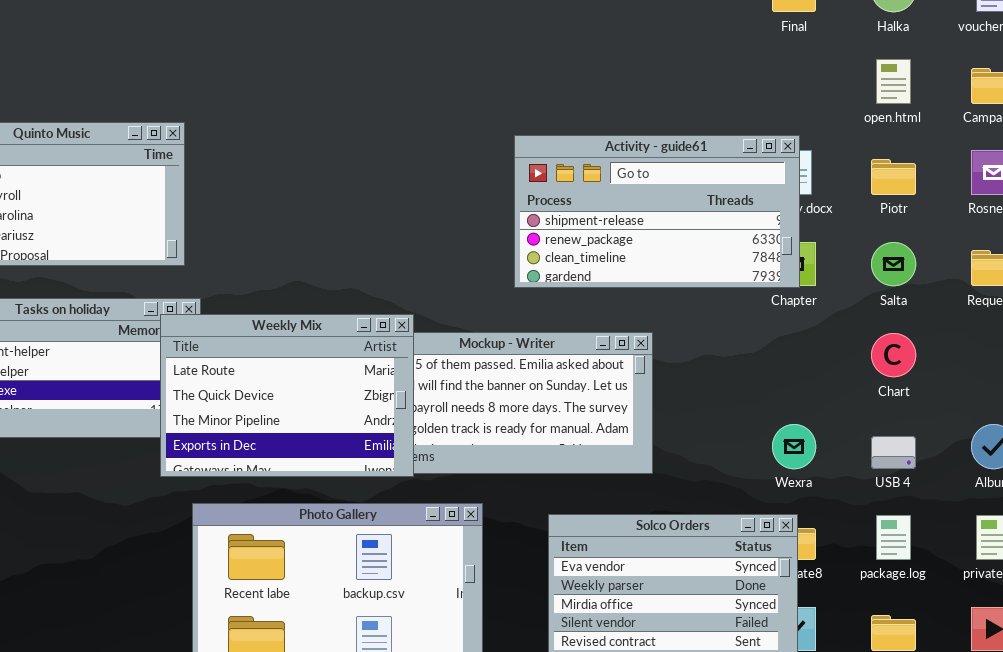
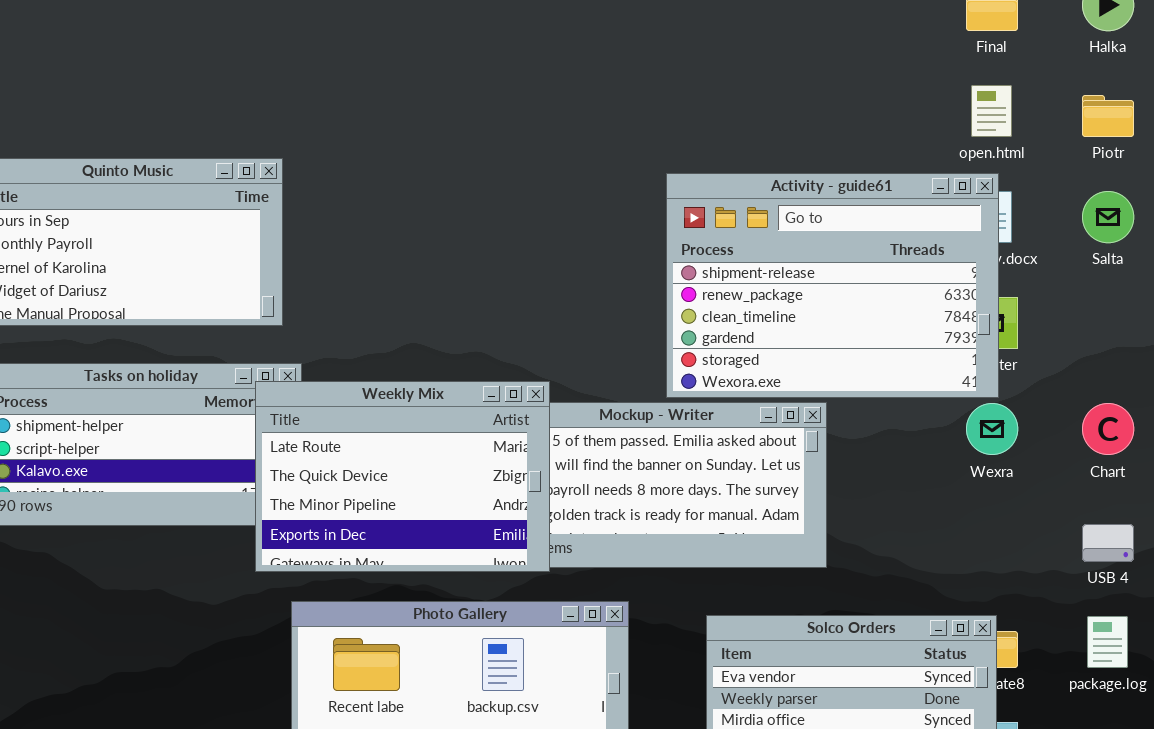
open.html: [876,59,911,104] -> [971,85,1012,137], moved
Activity - guide61: [514,135,800,288] -> [666,173,999,398], resized
Piotr: [871,159,916,195] -> [1082,95,1134,137], moved
Salta: [871,242,916,286] -> [1082,191,1134,243], moved
Wexra: [772,424,816,469] -> [966,403,1018,455], moved

